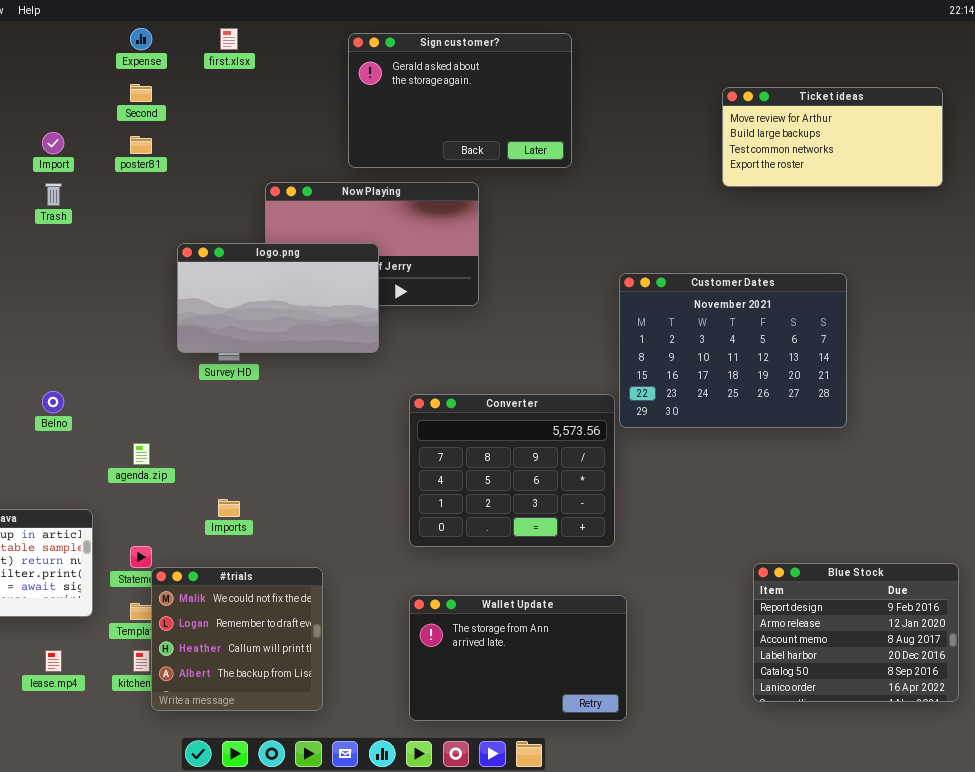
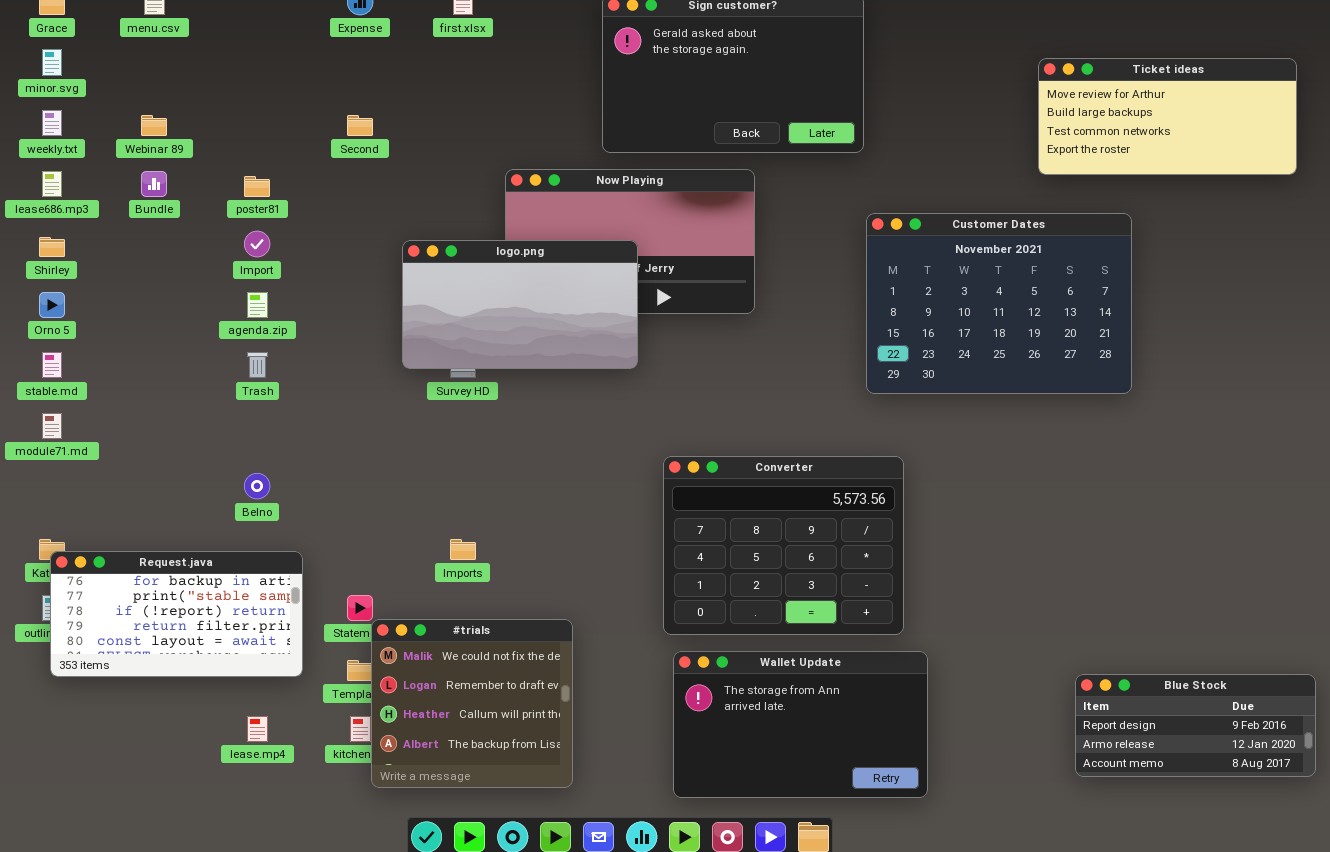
Second: [130,84,152,102] -> [347,115,373,136], moved
Import: [42,132,64,154] -> [244,231,270,257], moved
poster81: [130,136,152,154] -> [244,176,270,197], moved
Trash: [45,183,62,206] -> [247,352,268,378], moved
Customer Dates: [619,273,847,428] -> [866,213,1132,394], moved
Belno: [42,391,64,413] -> [244,473,270,499], moved
Converter: [409,394,615,547] -> [663,456,904,635], moved
agenda.zip: [133,443,150,465] -> [247,292,268,318], moved
Blue Stock: [753,563,959,702] -> [1075,674,1316,777], resized

